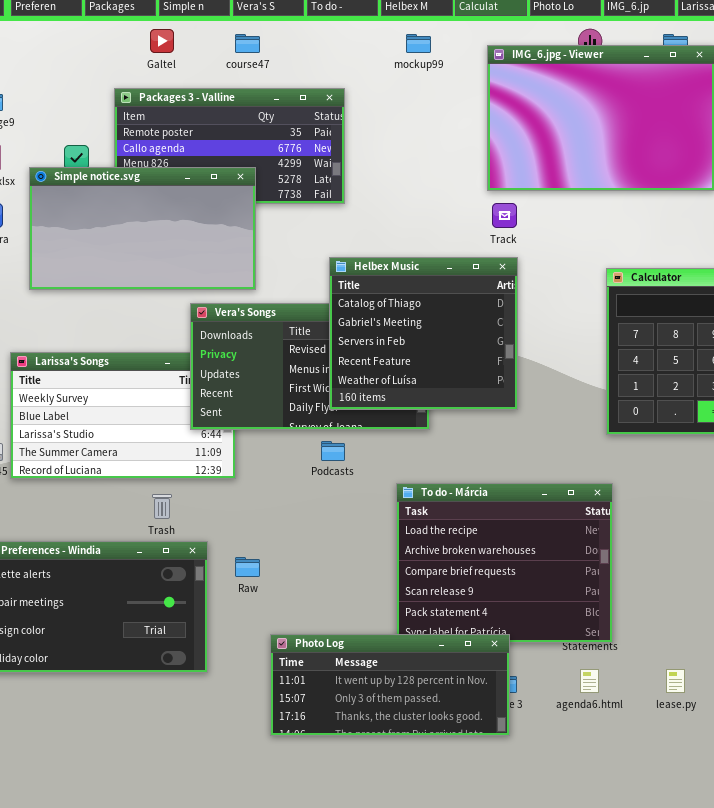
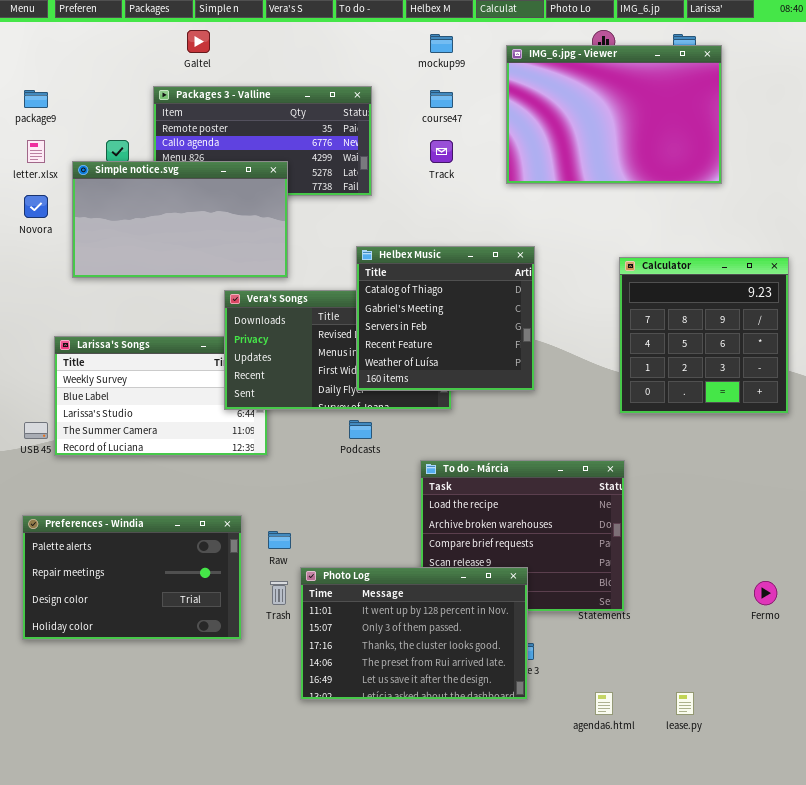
course47: [235,34,260,53] -> [430,90,453,108], moved
Track: [492,203,517,228] -> [430,140,453,163], moved
Trash: [152,494,172,519] -> [270,581,288,605], moved
Photo Log: [270,634,510,736] -> [300,567,528,700], resized
agenda6.html: [580,669,599,693] -> [595,692,613,715], moved
lease.py: [666,669,685,693] -> [676,692,694,715], moved

